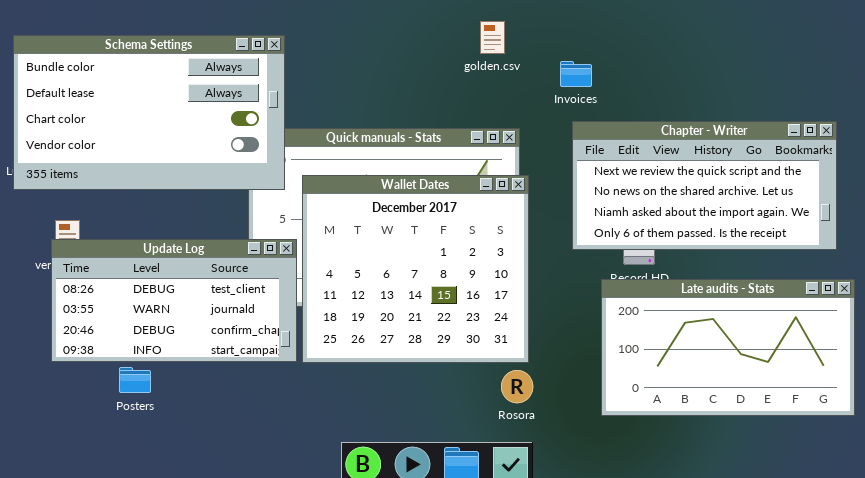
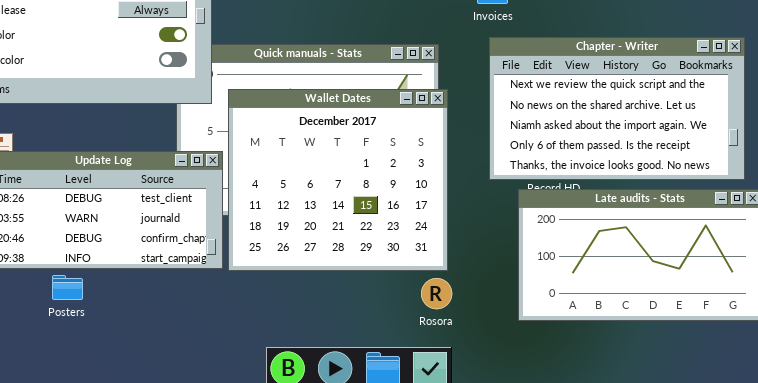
Chapter - Writer: [572,121,837,250] -> [489,37,745,180], resized

